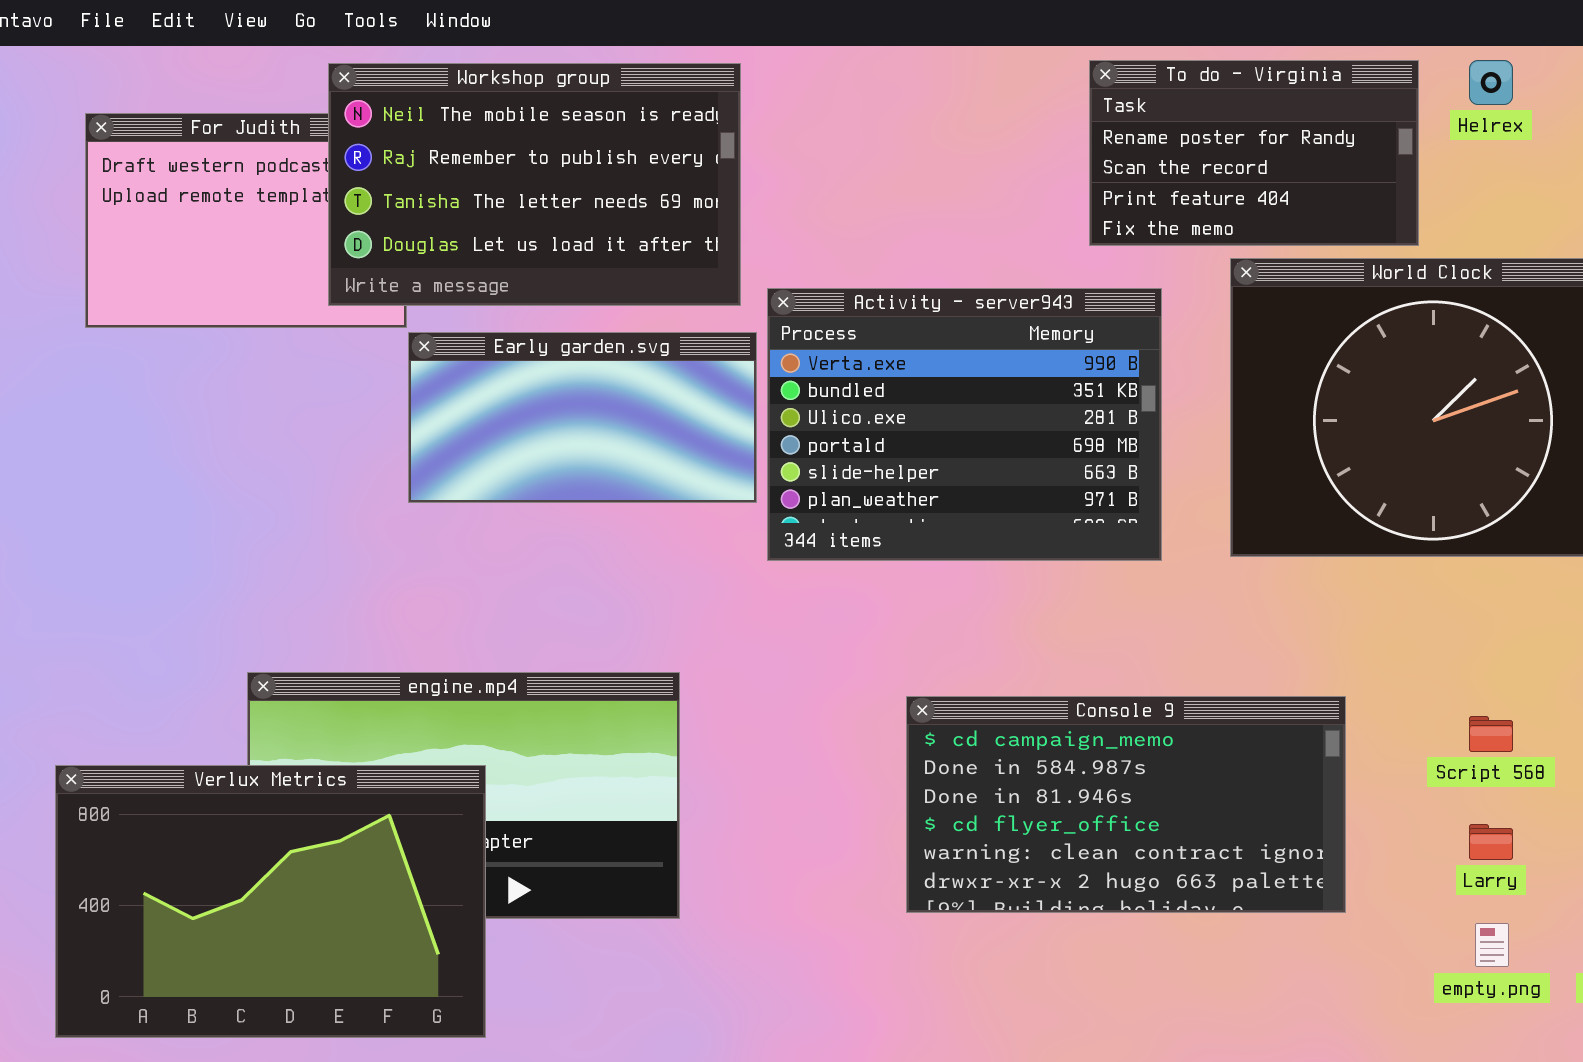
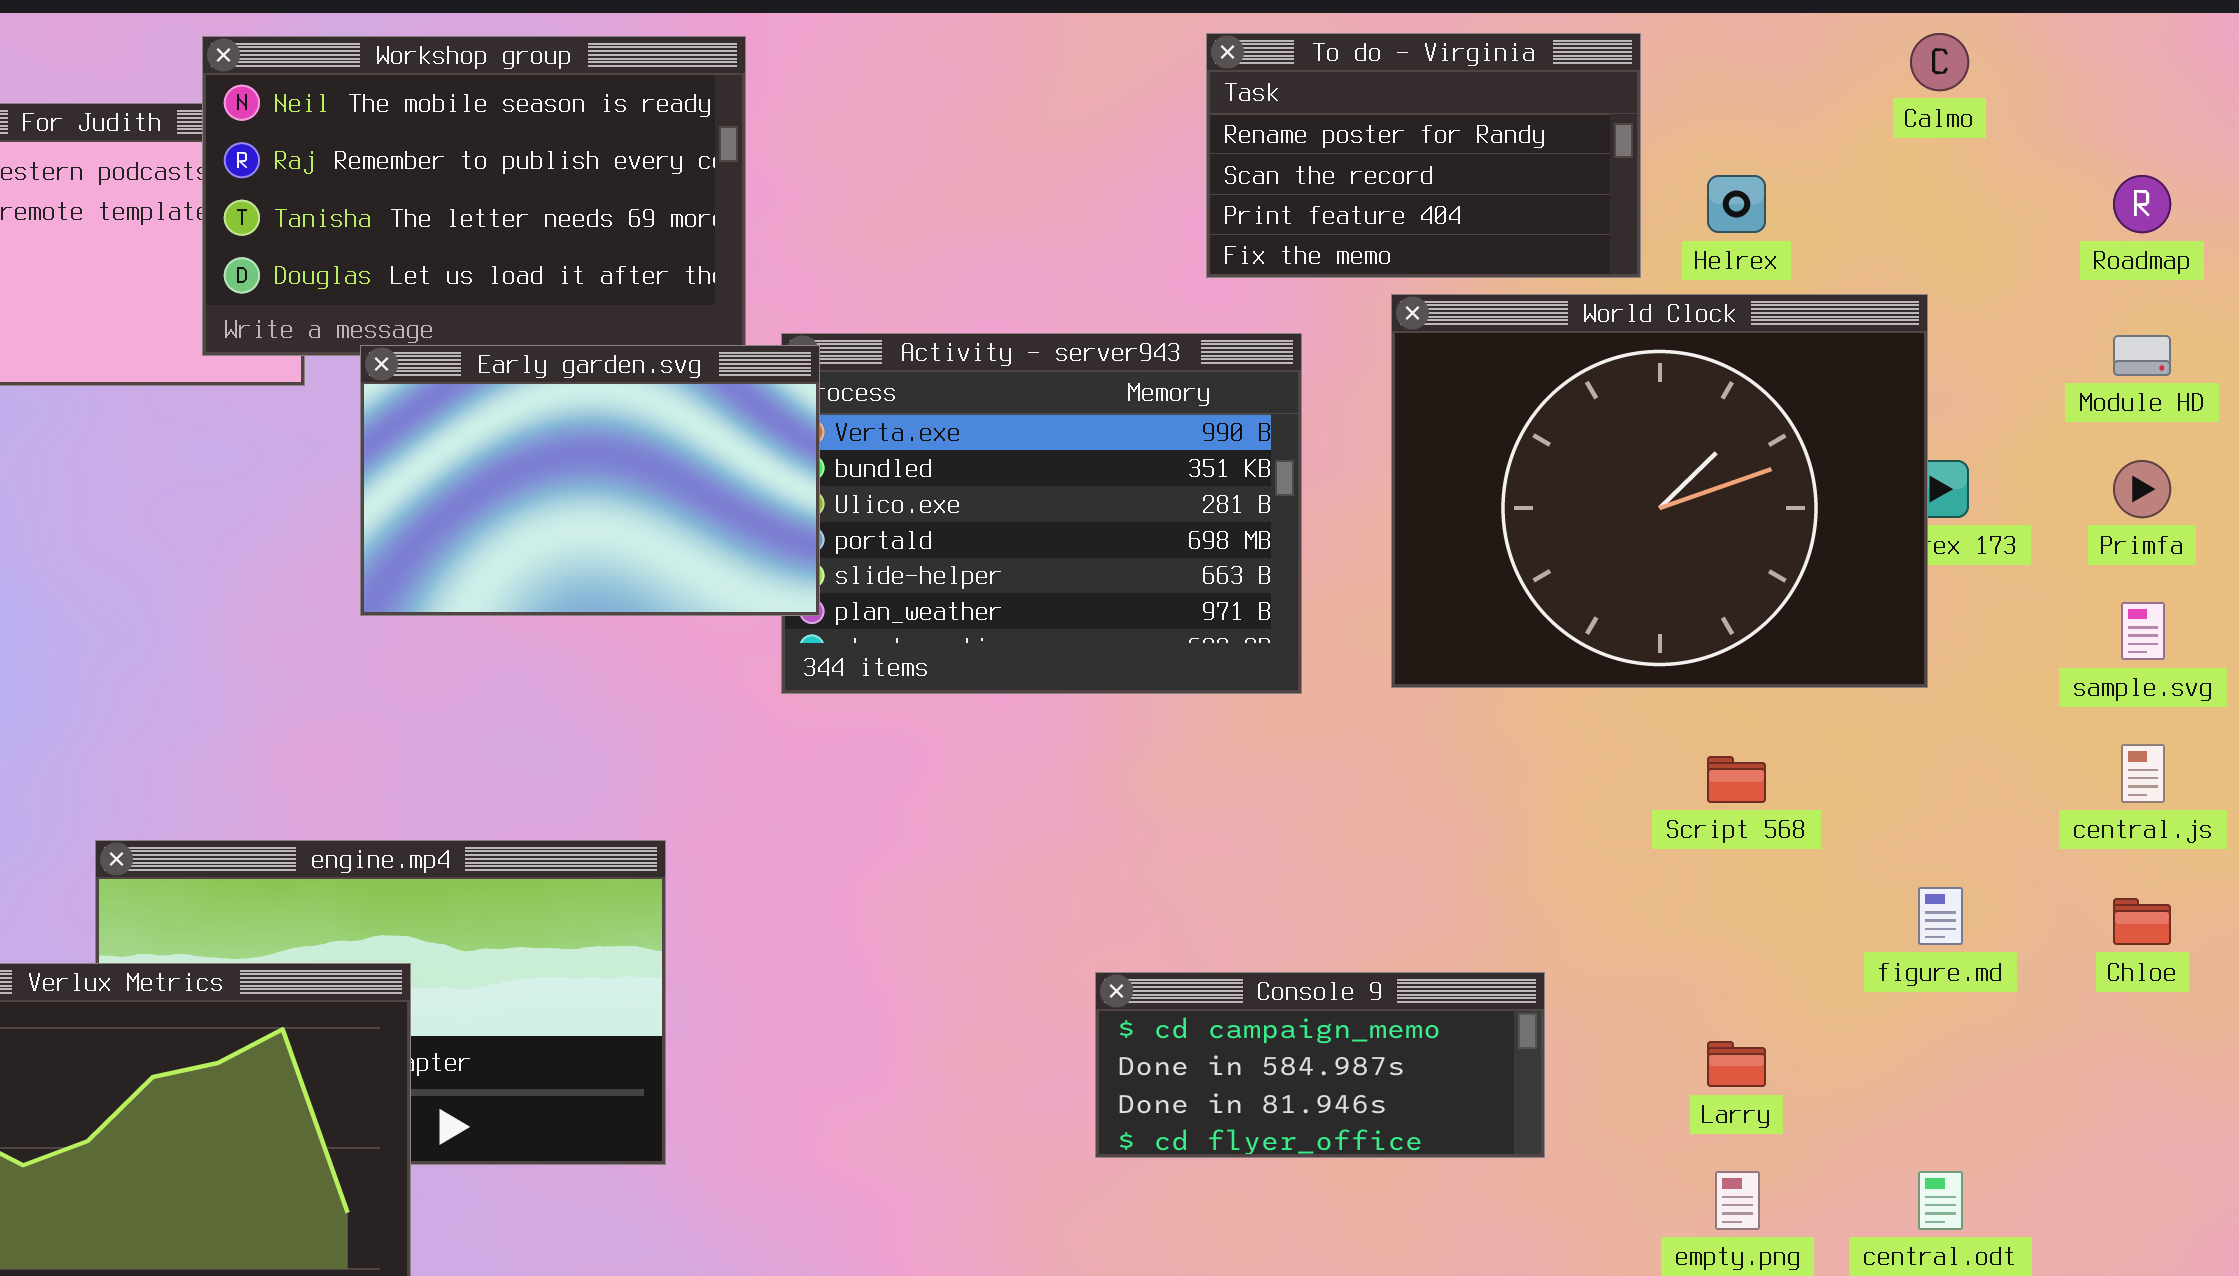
Helrex: [1469,60,1513,105] -> [1707,175,1766,233], moved
Early garden.svg: [408,332,757,503] -> [360,345,820,616], moved, resized
Console 9: [906,696,1346,913] -> [1095,972,1545,1158], resized
Script 568: [1469,716,1513,752] -> [1707,756,1766,803], moved

